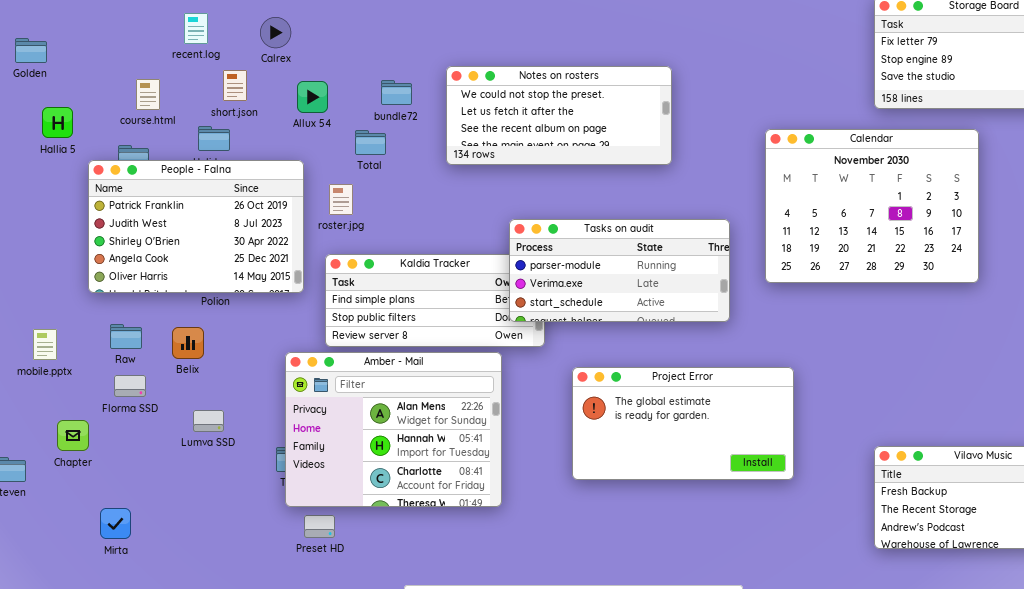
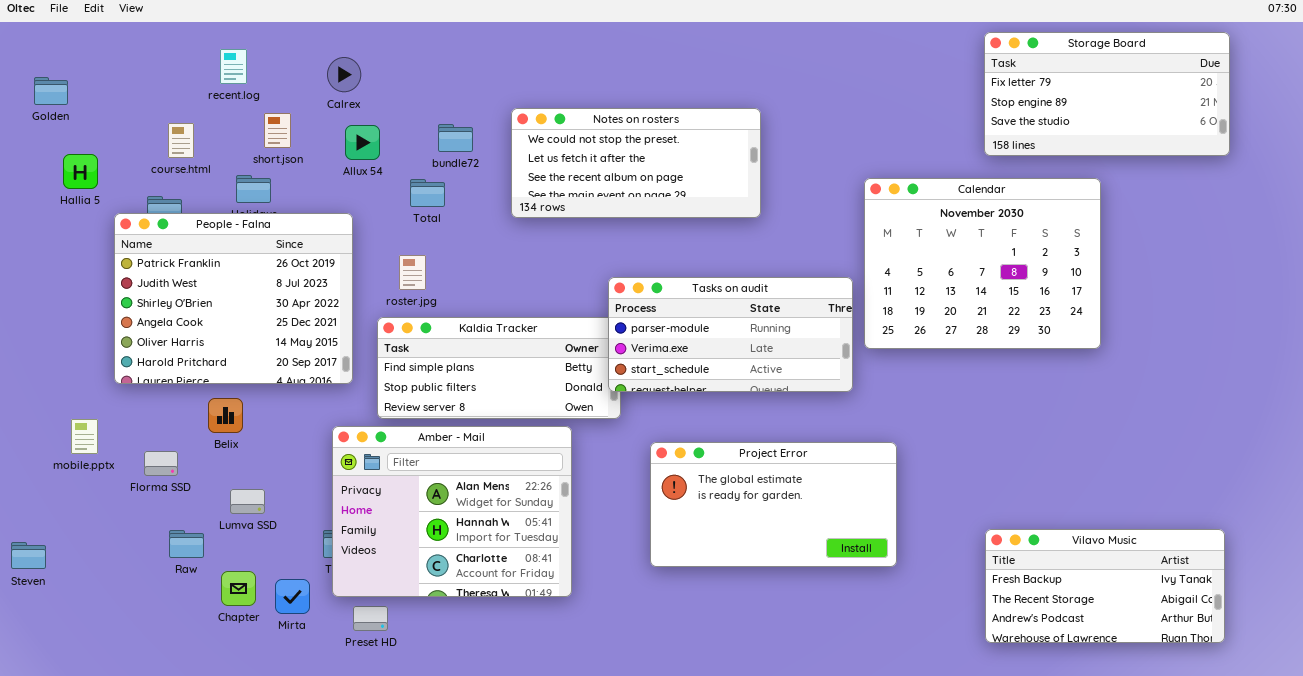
Calrex: [260,17,291,48] -> [327,57,361,92], moved
People - Falna: [88,160,304,293] -> [114,213,353,384], resized
roster.jpg: [329,184,353,215] -> [399,255,426,290], moved
Tasks on audit: [509,219,730,322] -> [608,277,853,392], moved
Raw: [110,324,142,349] -> [169,530,204,558], moved
mobile.pptx: [33,329,57,360] -> [71,419,98,454], moved
Chapter: [57,420,89,451] -> [221,571,256,606], moved
Mirta: [100,508,131,539] -> [275,579,310,614], moved

